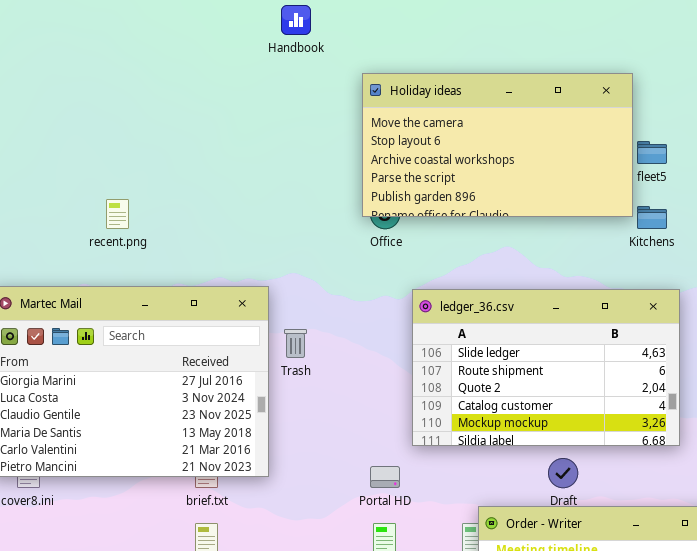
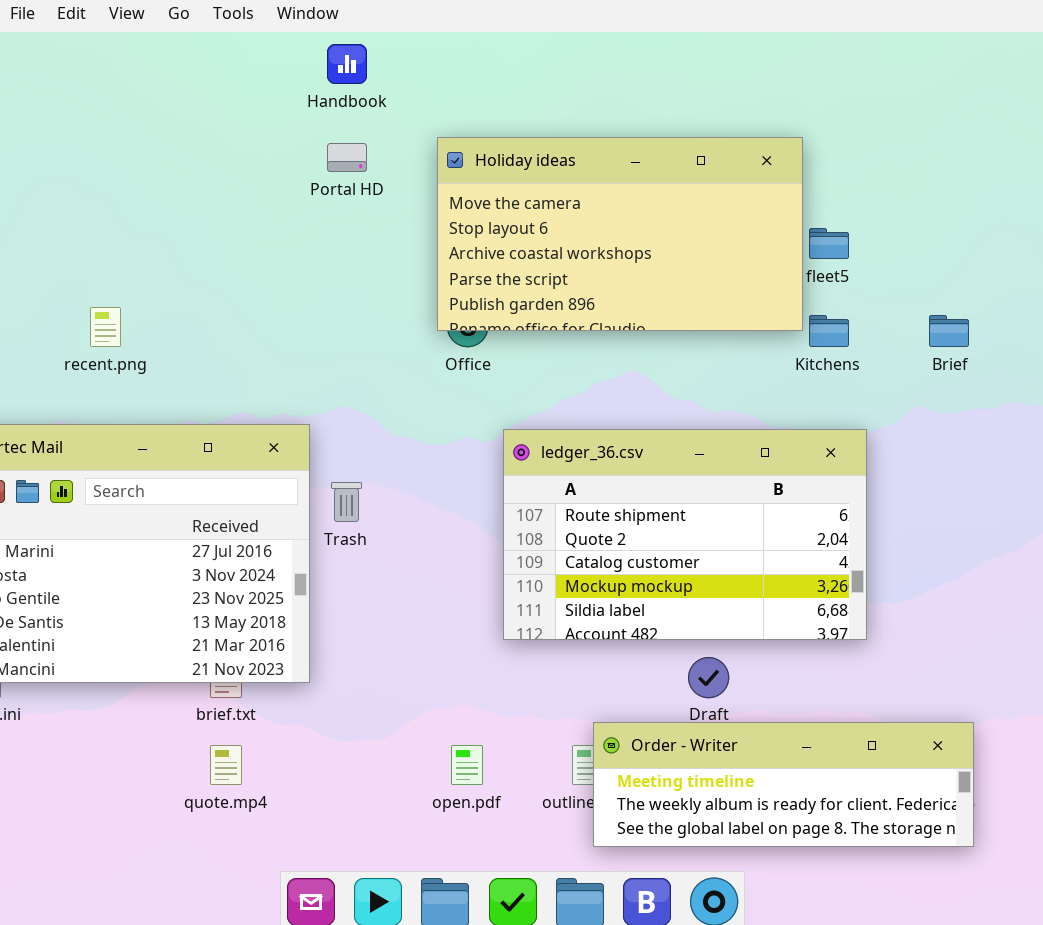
ledger_36.csv: [412,289,680,446] -> [503,429,867,640], scrolled down 1 row
Portal HD: [370,466,400,488] -> [327,143,367,172], moved

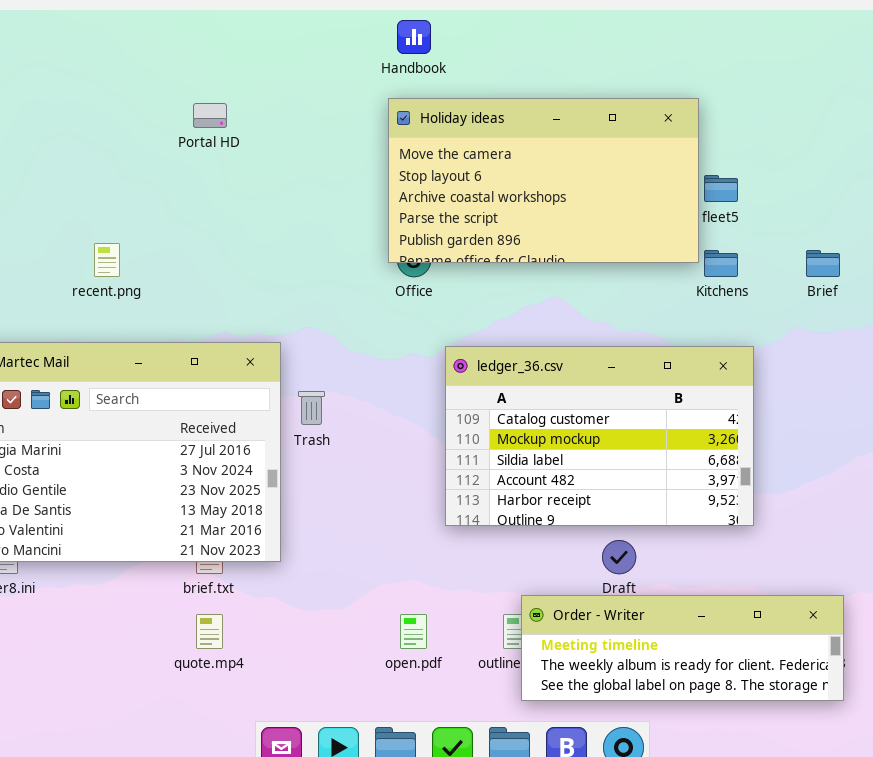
Handbook: [327,44,367,84] -> [397,20,431,54], moved
Portal HD: [327,143,367,172] -> [193,103,227,128], moved
ledger_36.csv: [503,429,867,640] -> [445,346,754,526], scrolled down 2 rows

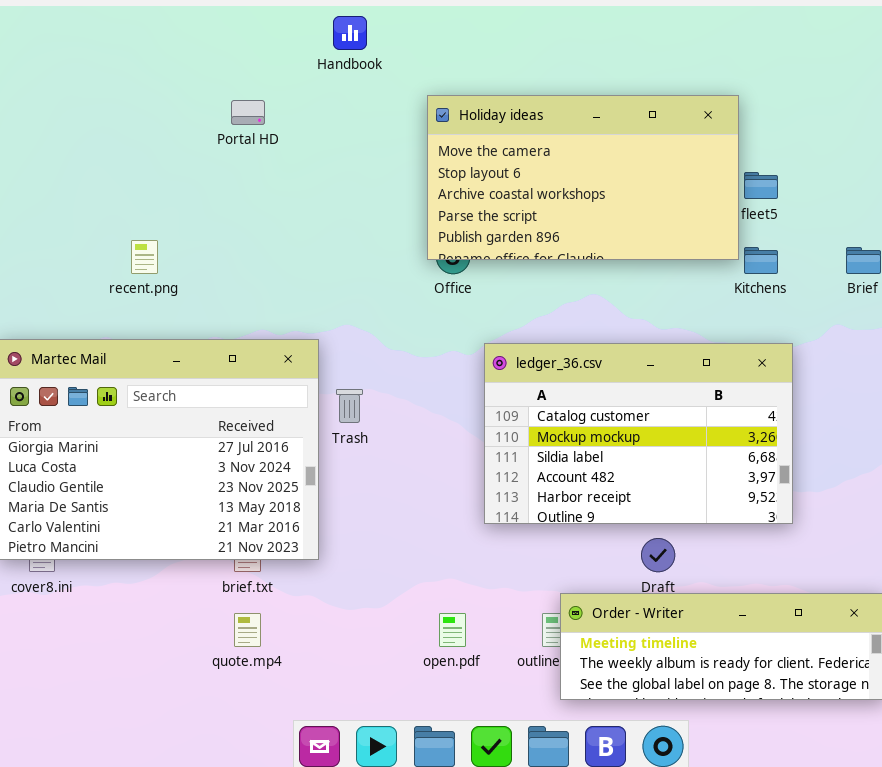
Handbook: [397,20,431,54] -> [333,16,367,50], moved

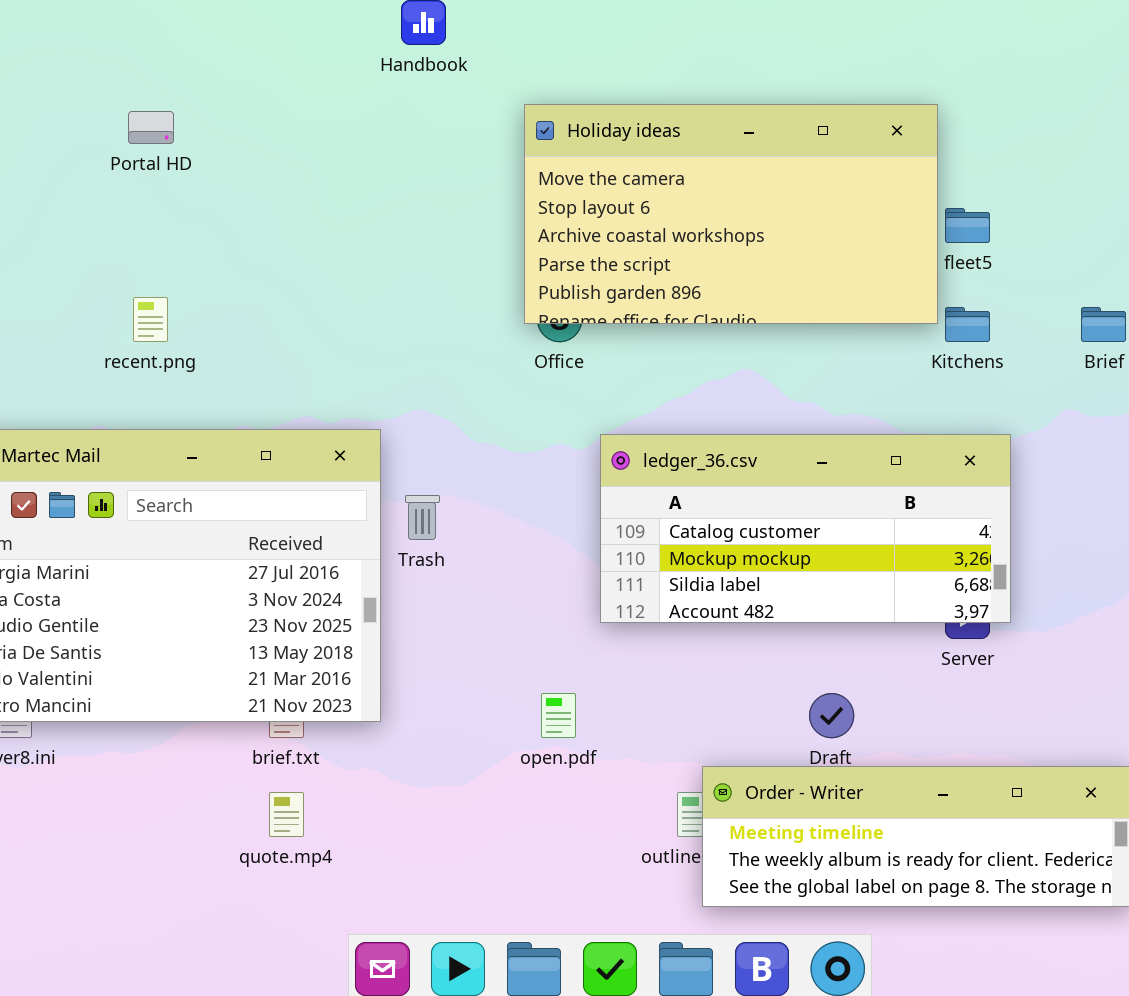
Portal HD: [231,100,265,125] -> [128,111,174,144], moved
ledger_36.csv: [484,343,793,524] -> [600,434,1011,623], resized
open.pdf: [439,613,466,647] -> [541,693,576,738], moved

